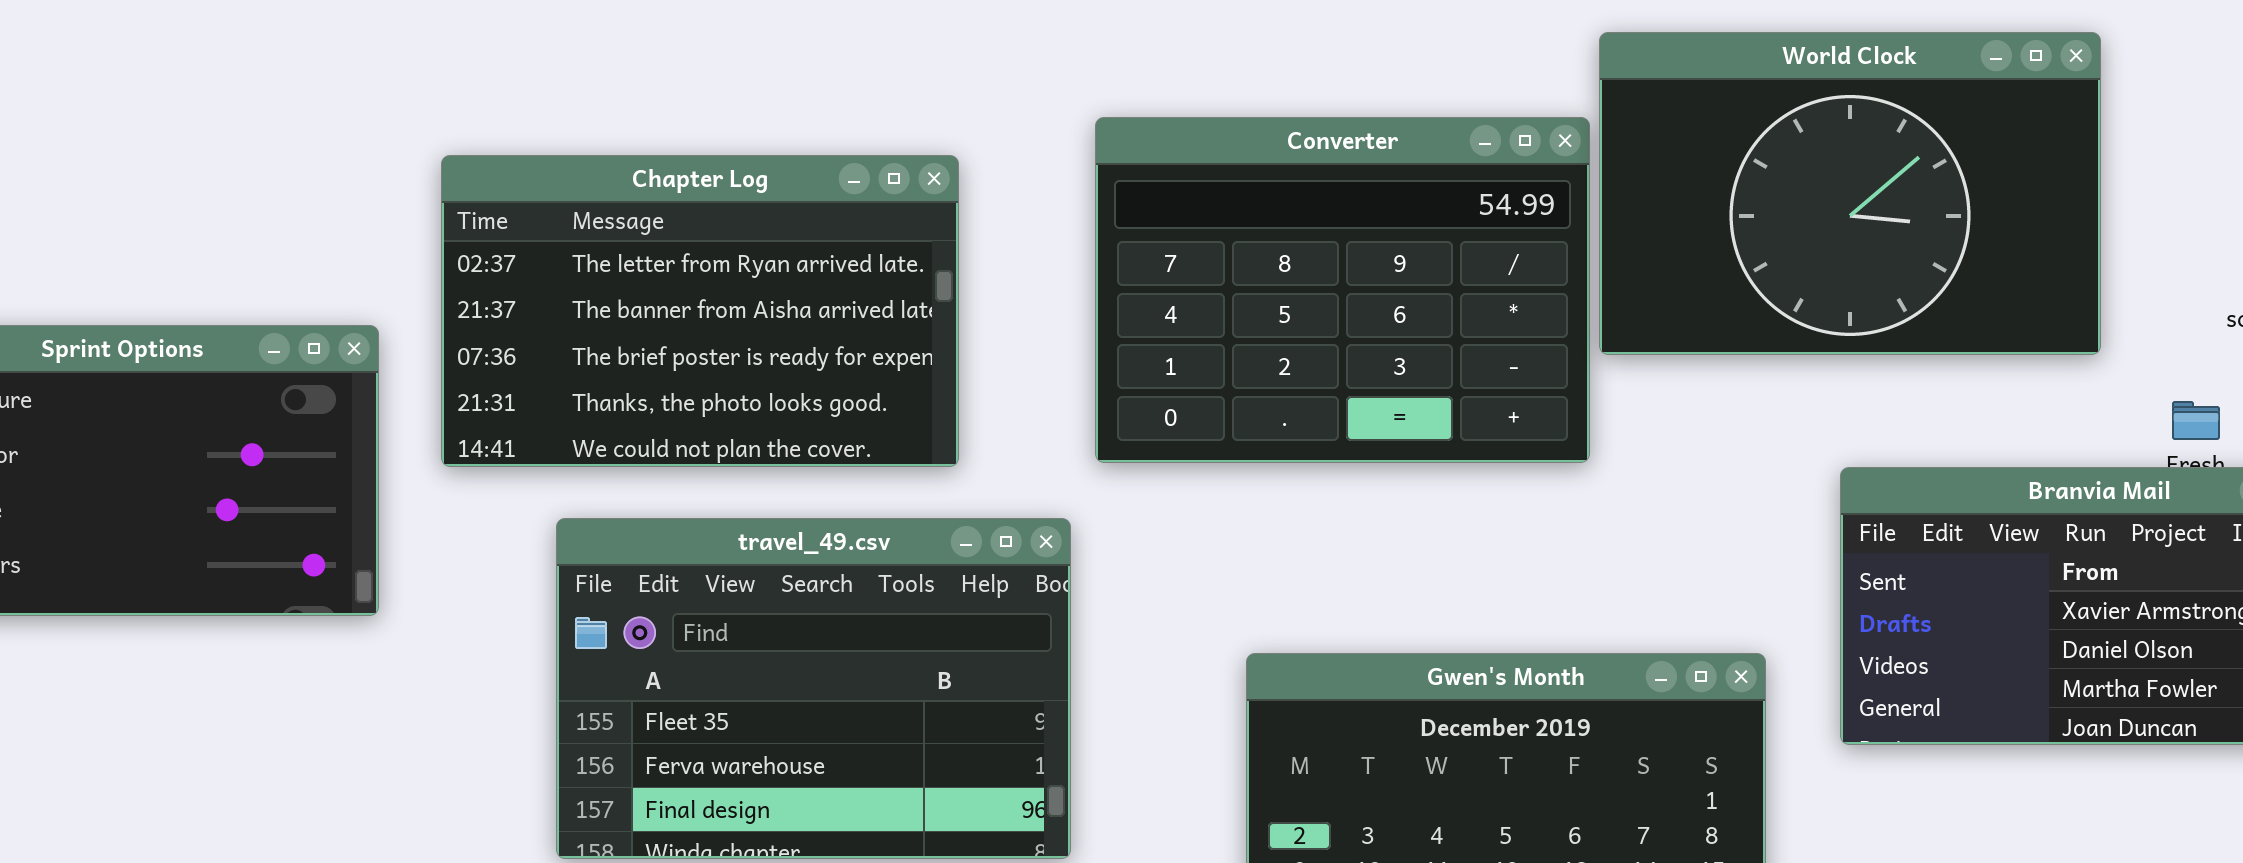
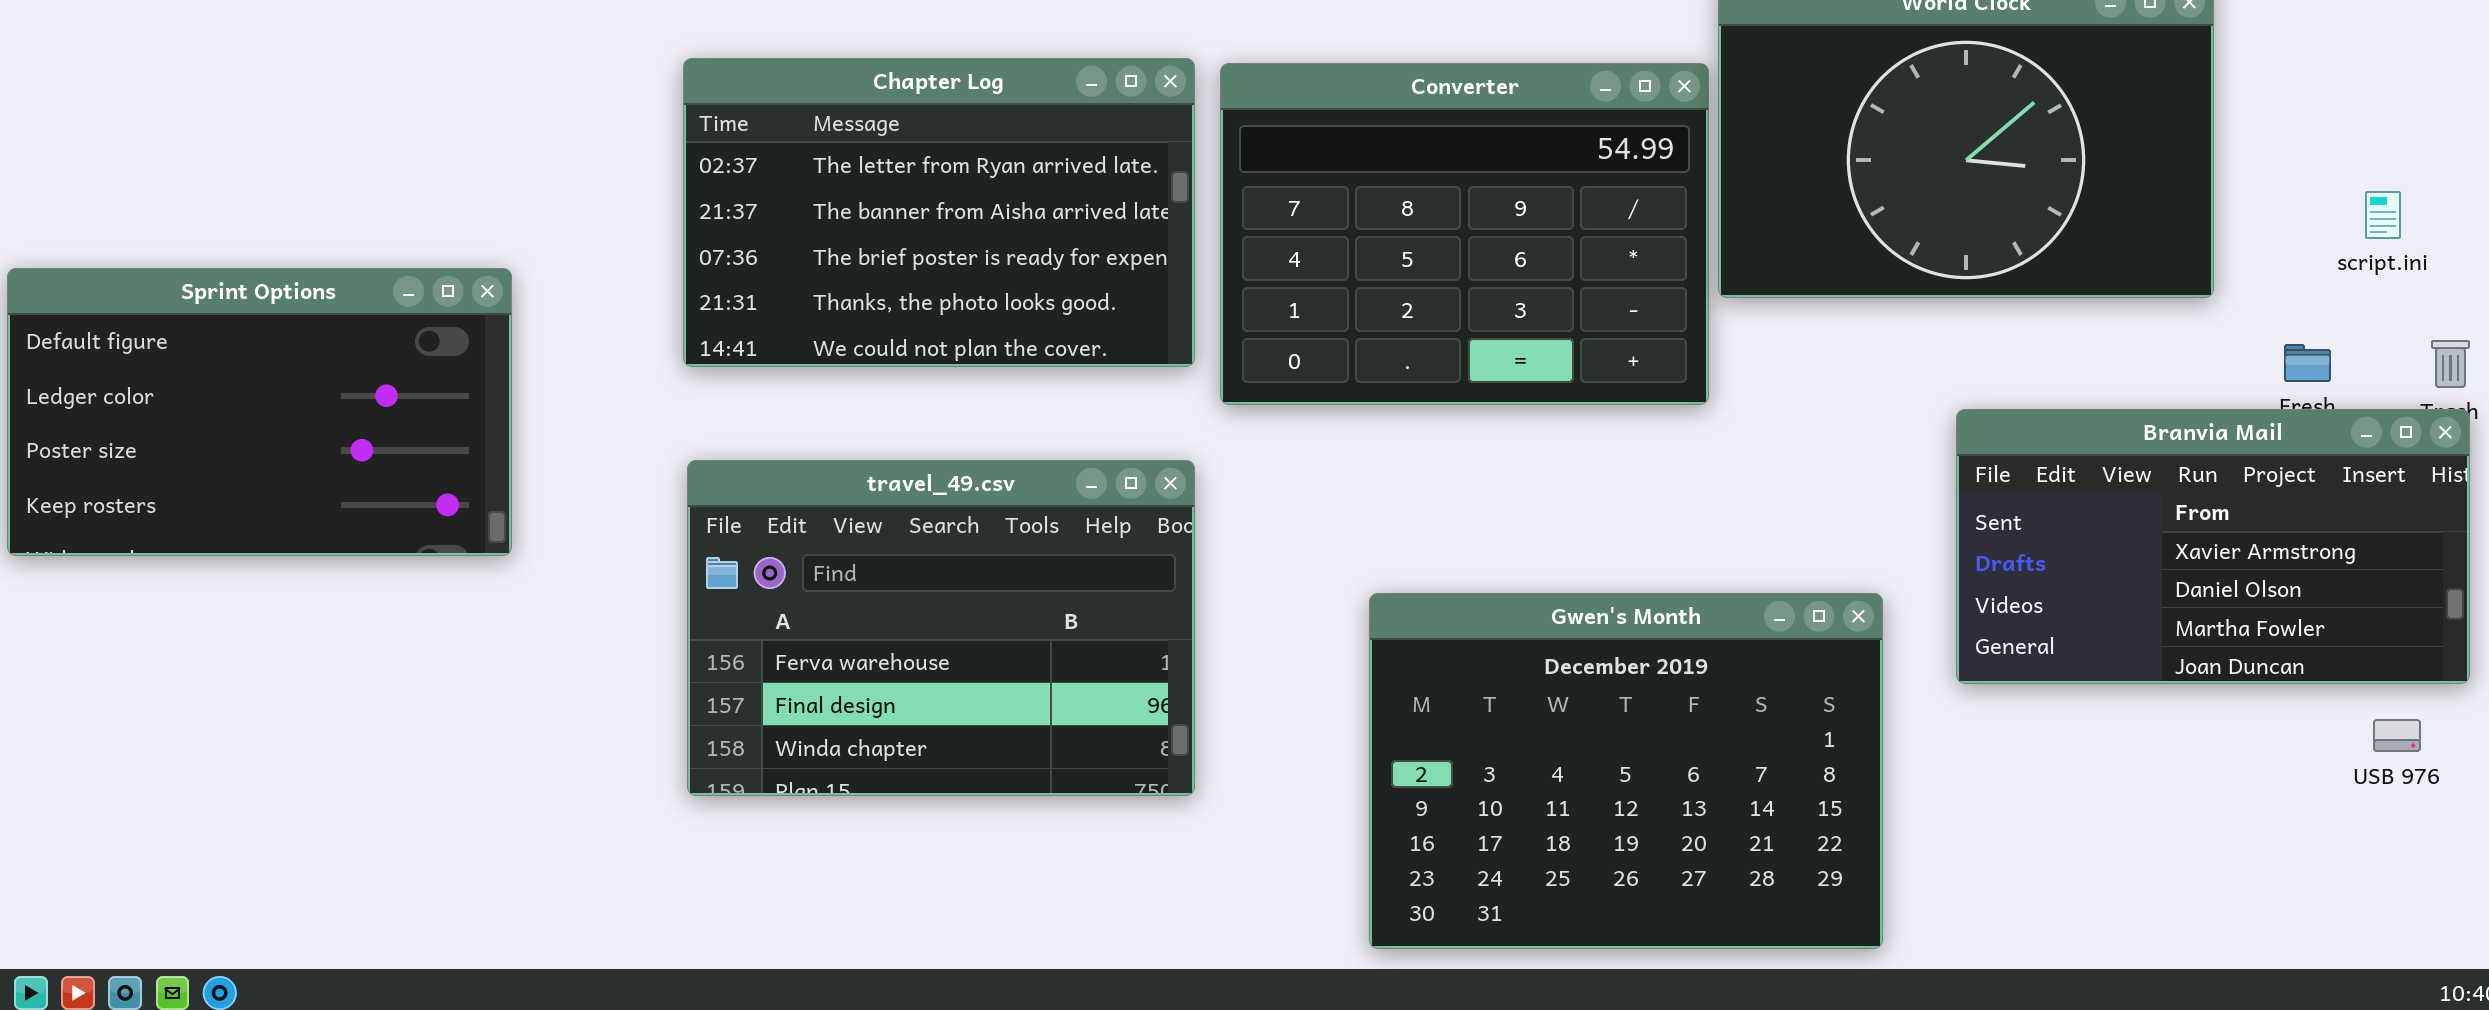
Chapter Log: [441,155,959,467] -> [683,58,1195,367], moved
travel_49.csv: [556,518,1071,859] -> [687,460,1195,796], scrolled down 1 row

